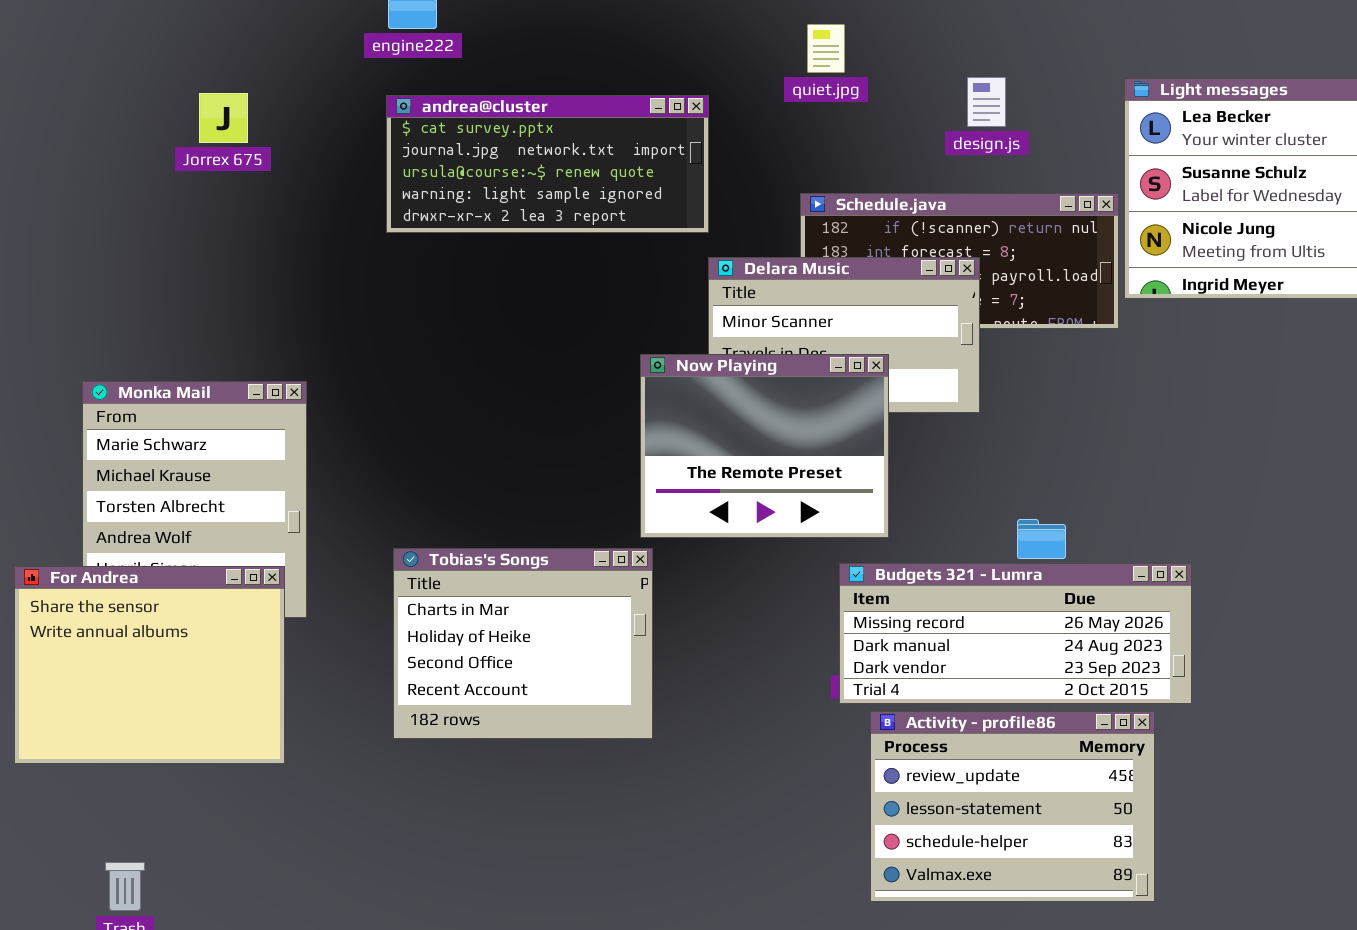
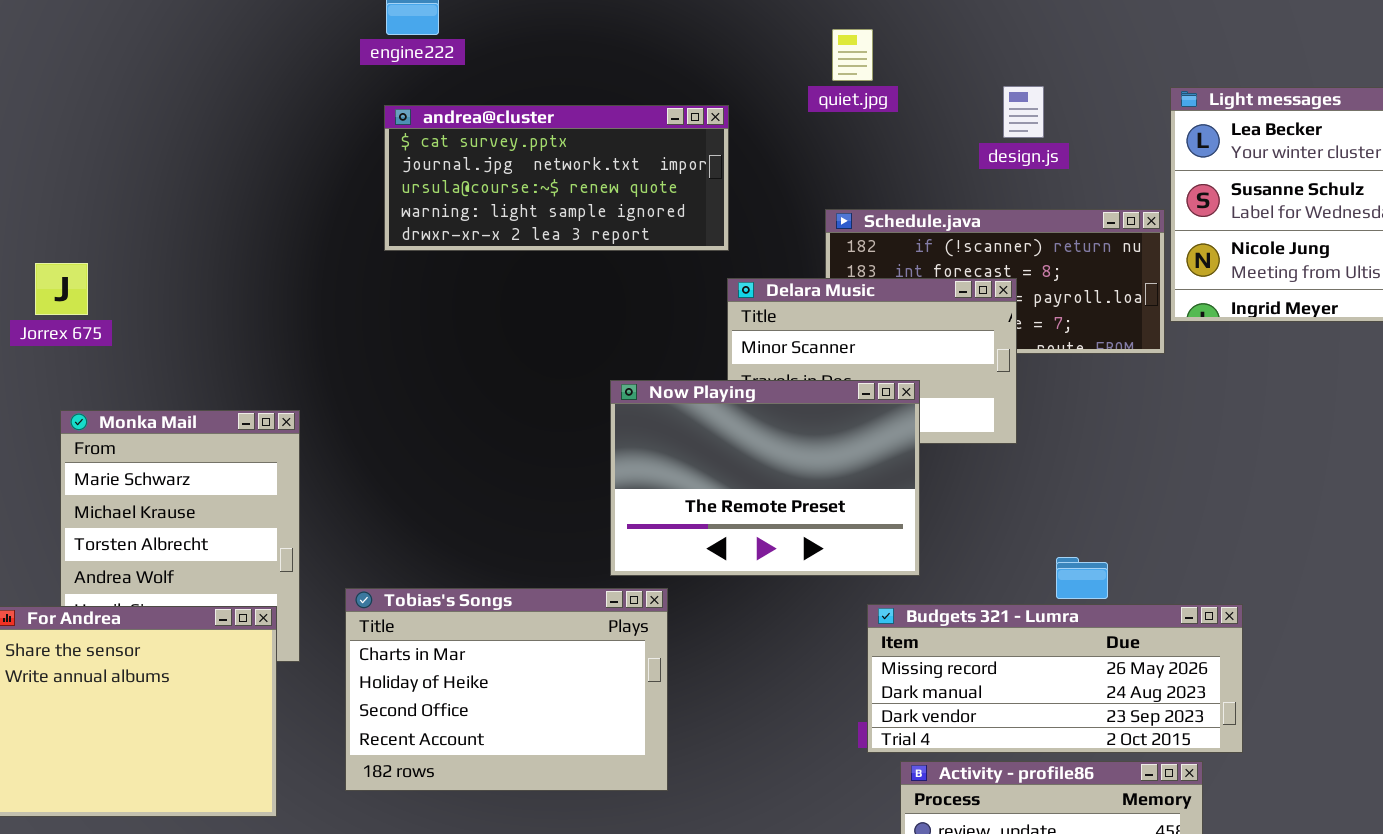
Jorrex 675: [199,93,248,143] -> [35,263,88,315], moved
Now Playing: [640,354,889,538] -> [610,380,920,576], resized
Tobias's Songs: [393,548,653,739] -> [345,588,668,791], resized

